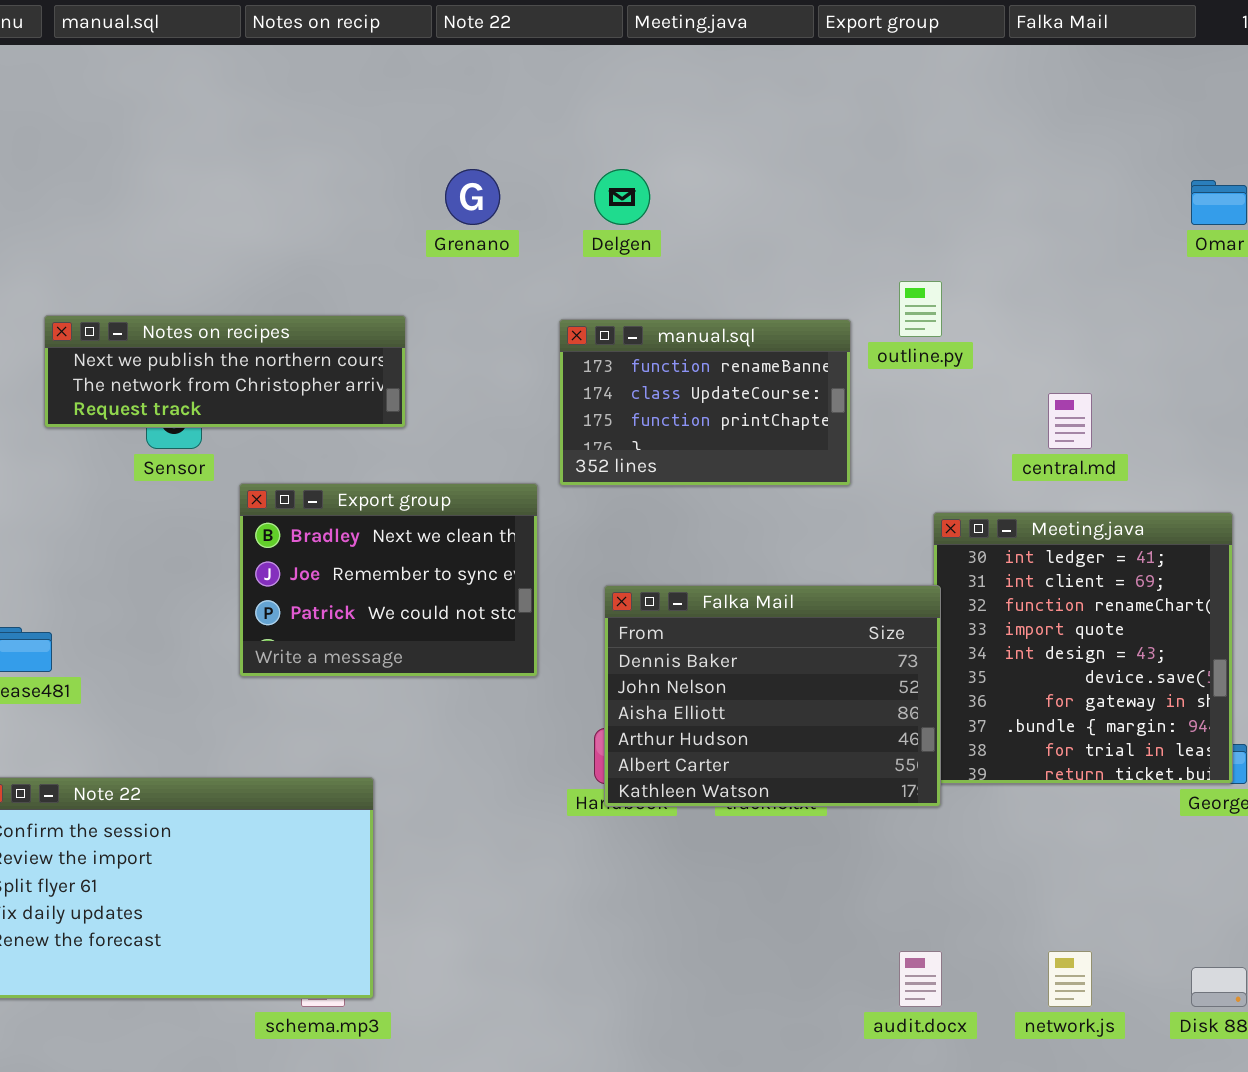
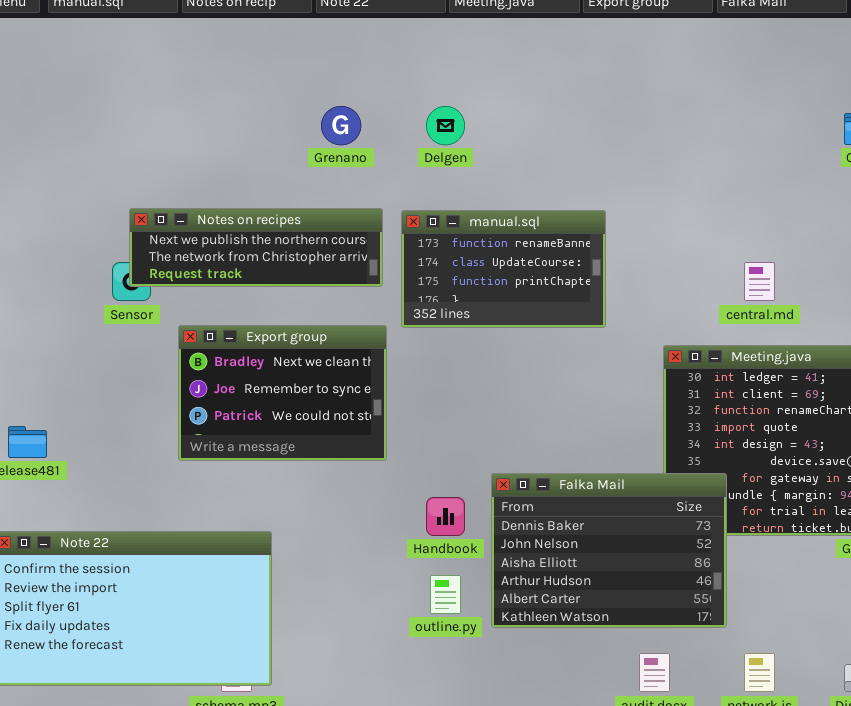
outline.py: [899,281,942,337] -> [430,575,461,614], moved
Notes on recipes: [44,315,406,428] -> [129,208,383,287], moved
Falka Mail: [604,585,941,807] -> [491,473,727,628], moved

